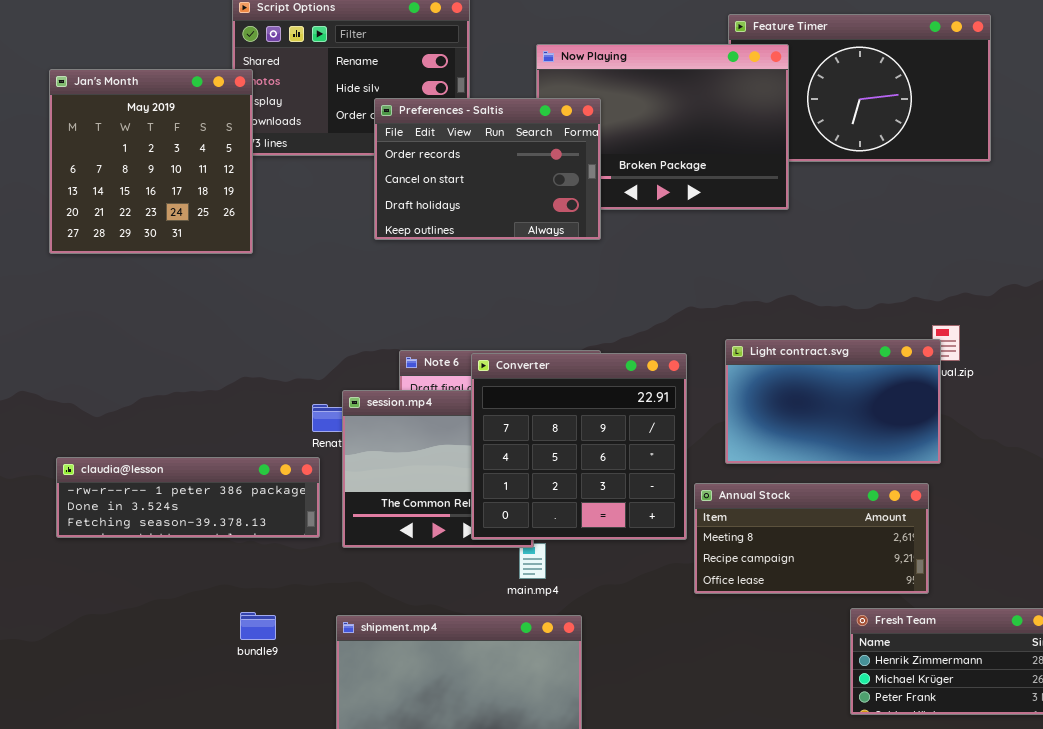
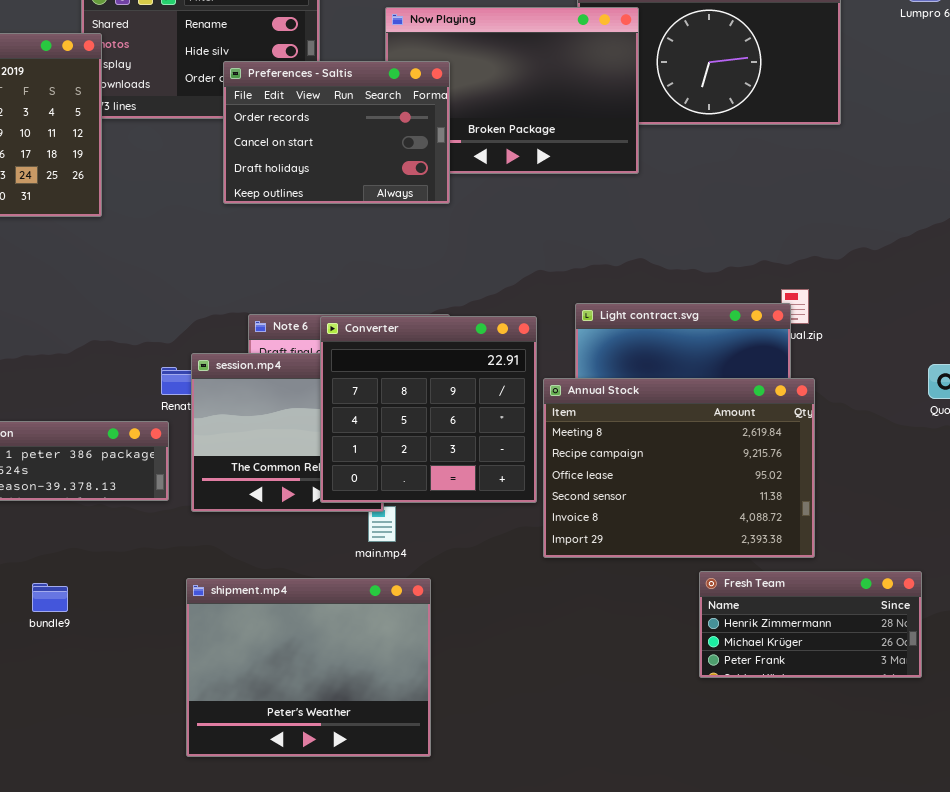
Annual Stock: [694,483,929,594] -> [543,378,815,558], resized
bundle9: [240,612,276,640] -> [32,583,68,612], moved

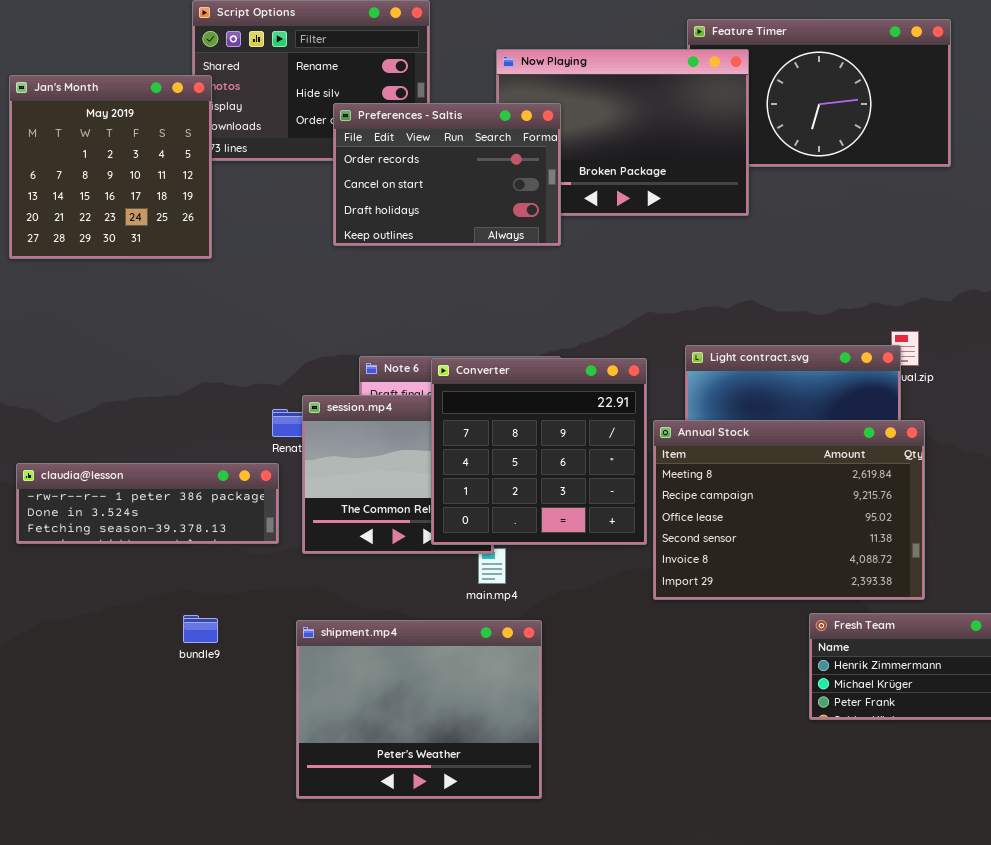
bundle9: [32,583,68,612] -> [183,615,218,643], moved

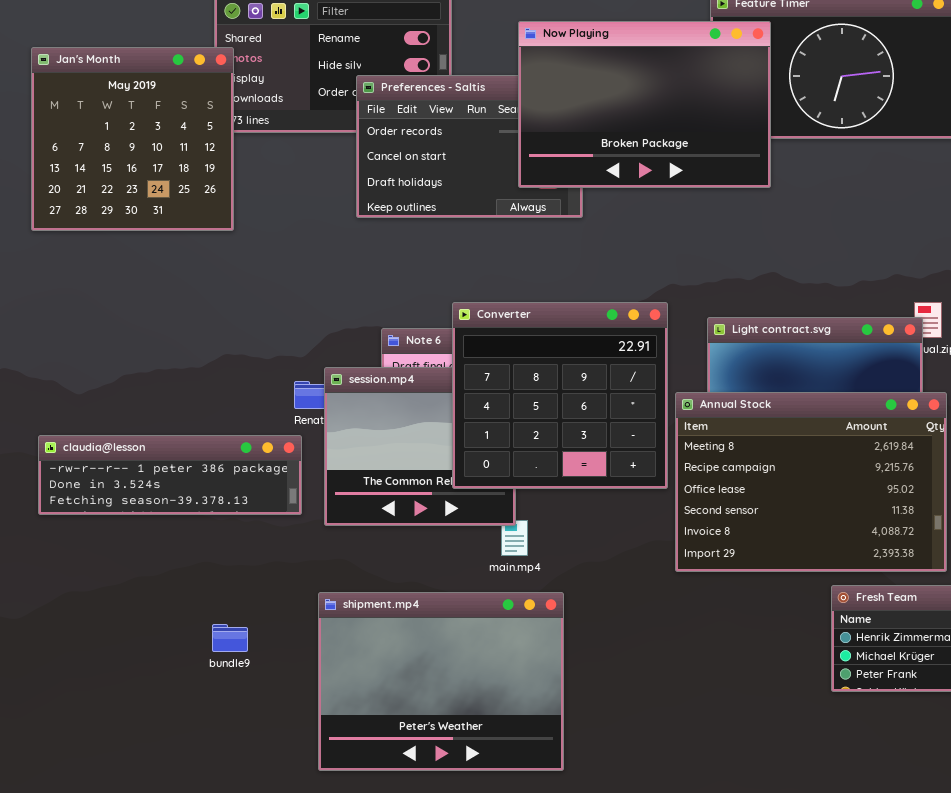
Now Playing: [496,49,749,216] -> [518,21,771,188], raised
Converter: [431,358,647,545] -> [452,302,668,489], moved
bundle9: [183,615,218,643] -> [212,624,248,652], moved

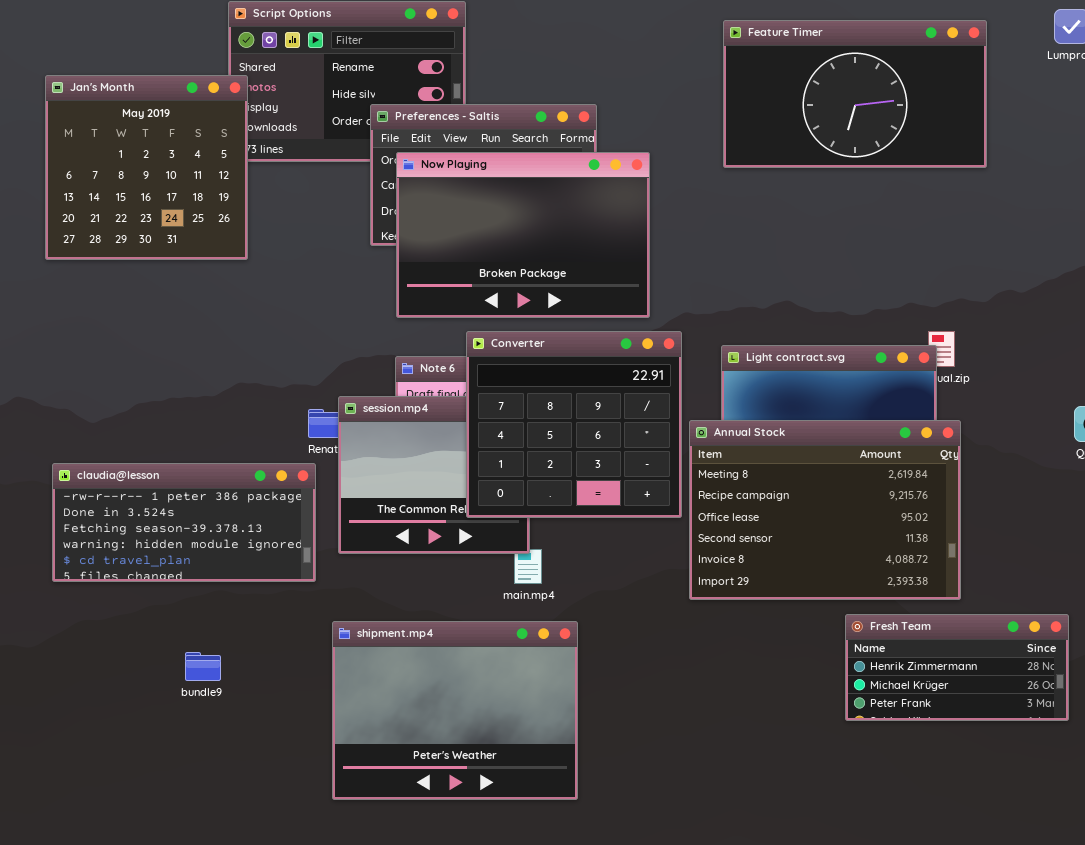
Now Playing: [518,21,771,188] -> [396,152,650,318], moved
claudia@lesson: [38,435,302,515] -> [52,463,316,582], resized
bundle9: [212,624,248,652] -> [185,652,221,681], moved

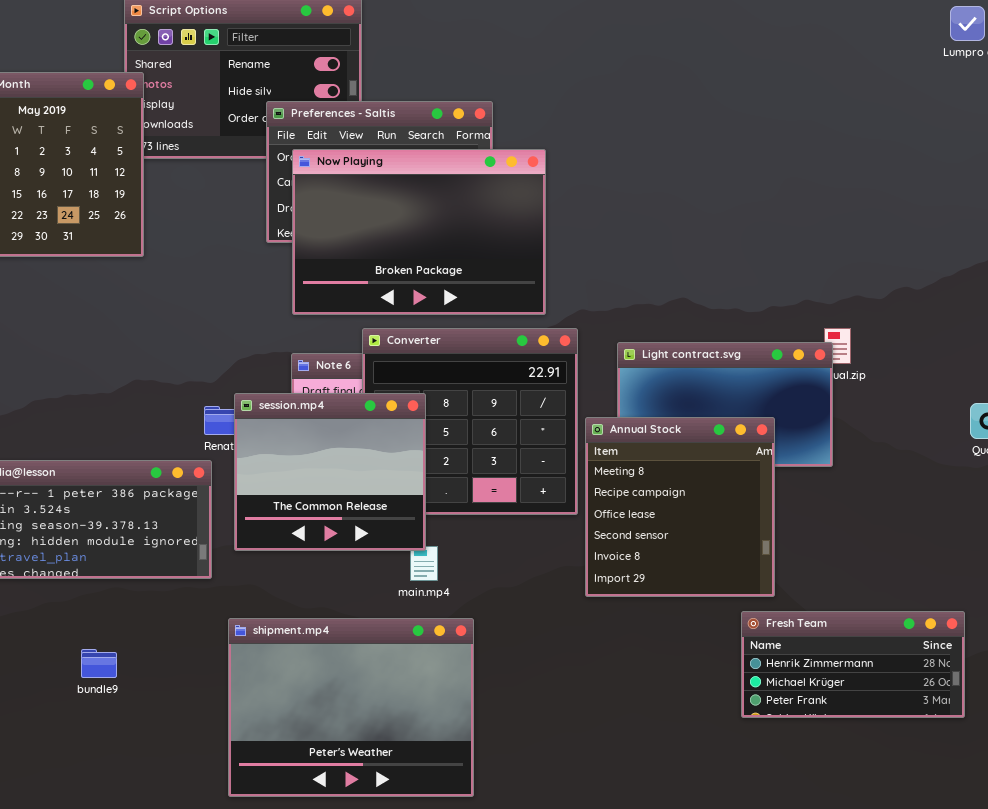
Feature Timer: [723,20,987,168] -> none, closed
session.mp4: [338,396,530,554] -> [234,393,426,551], raised
Annual Stock: [689,420,961,600] -> [585,417,775,597], resized

